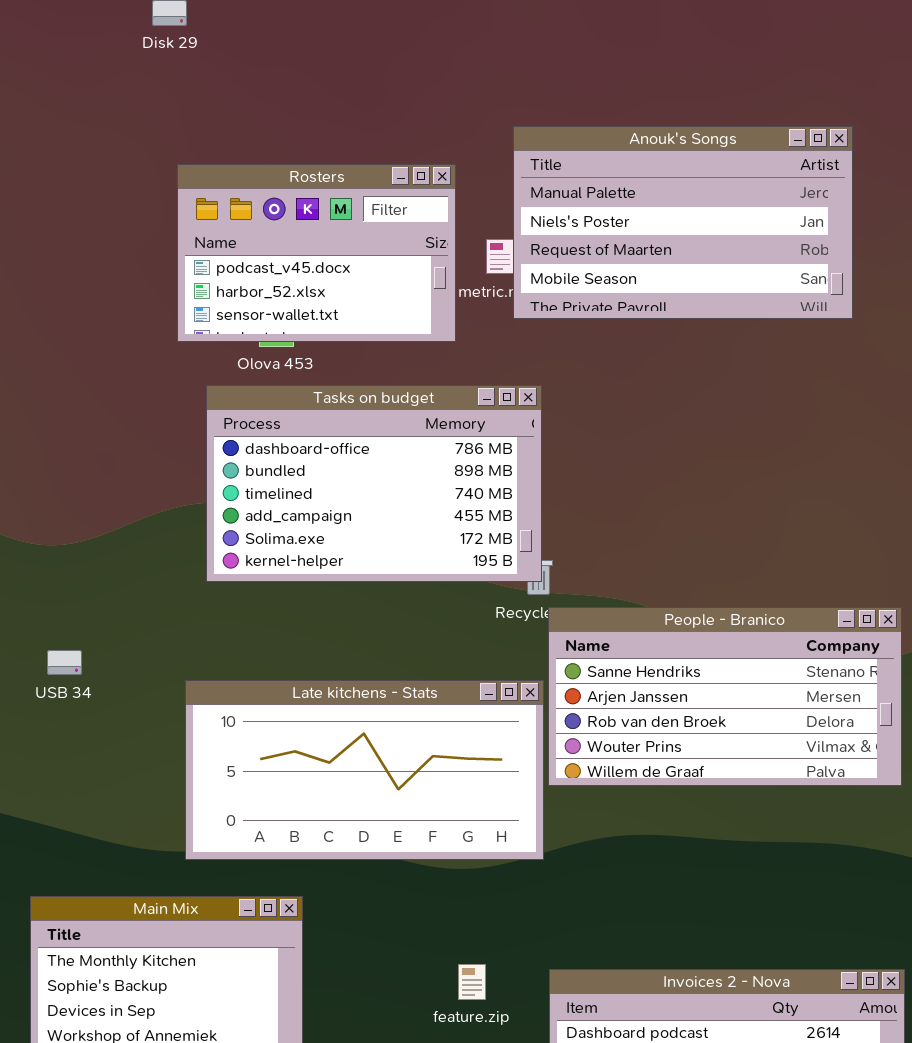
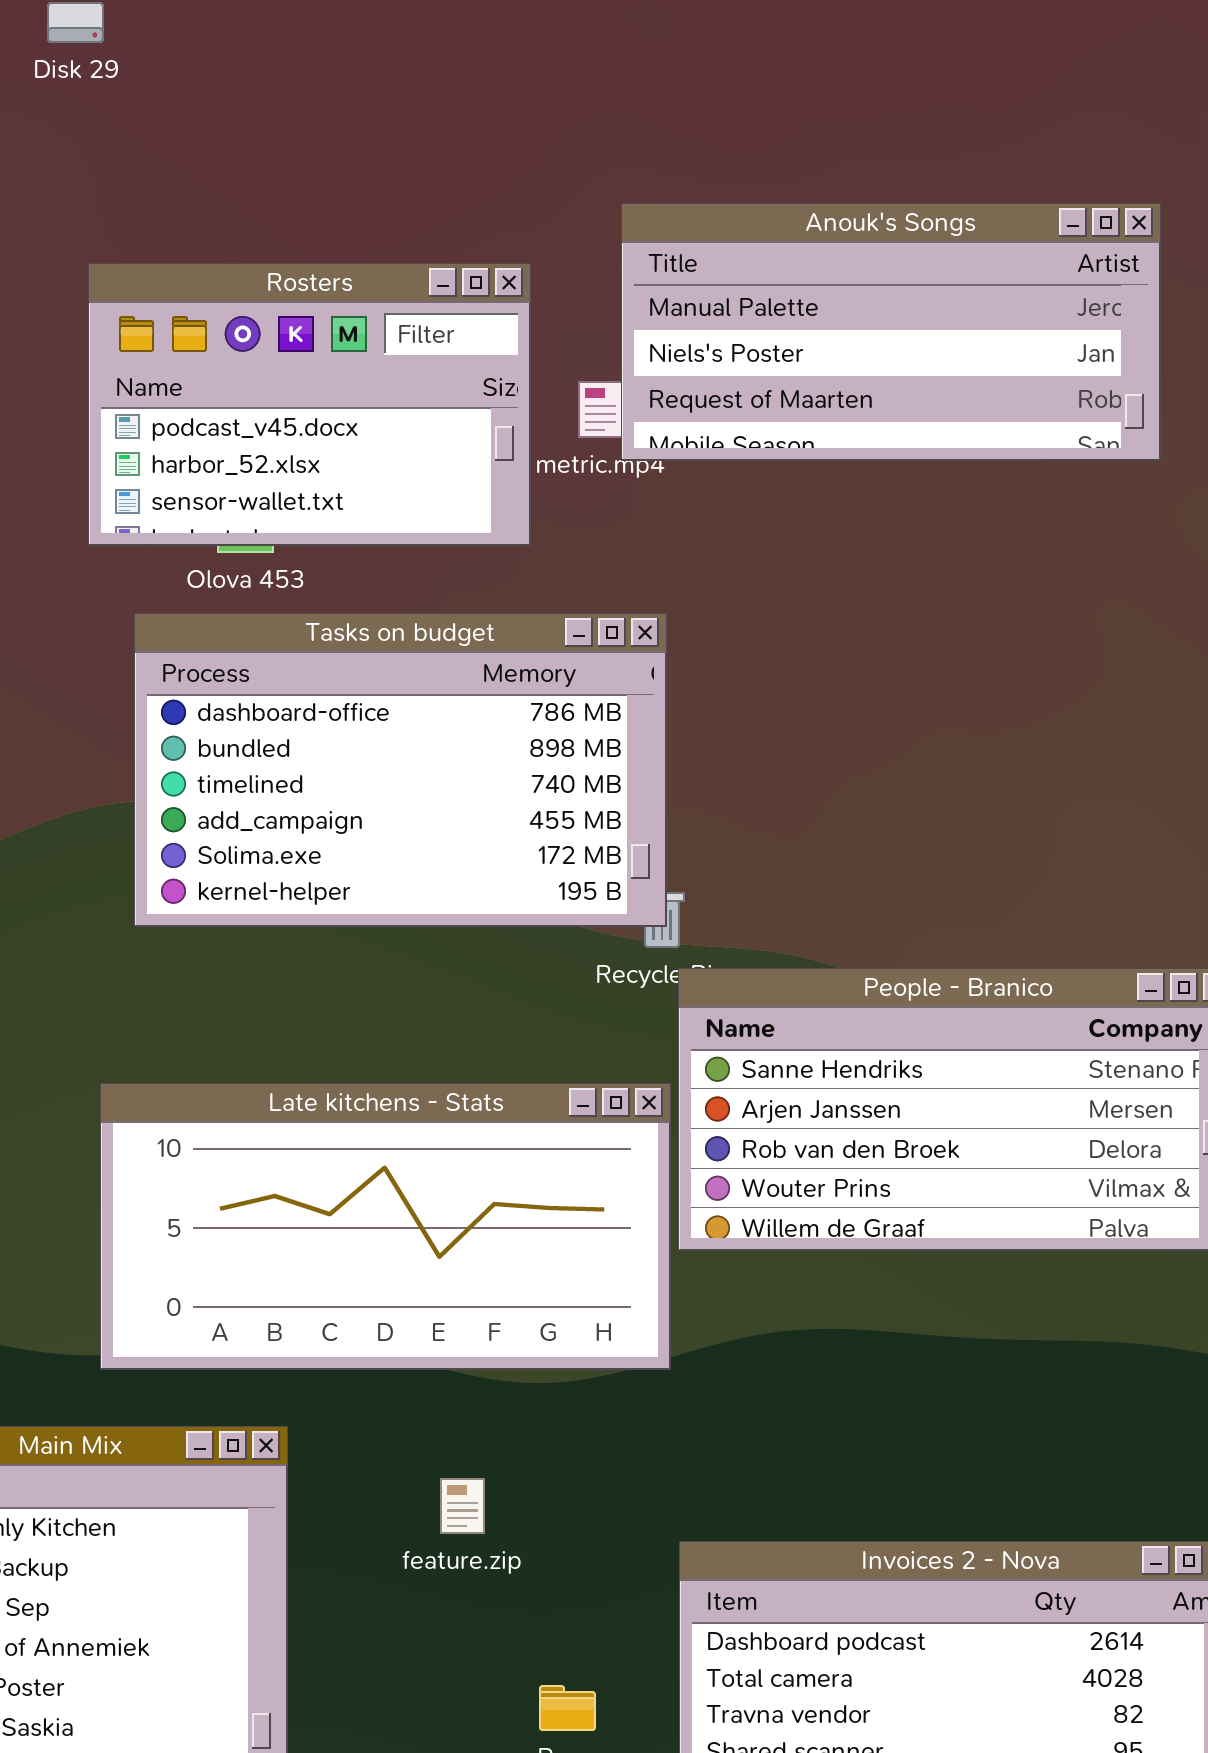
Anouk's Songs: [513,126,853,319] -> [621,203,1161,461], resized
feature.zip: [458,964,486,1000] -> [440,1478,485,1534], moved

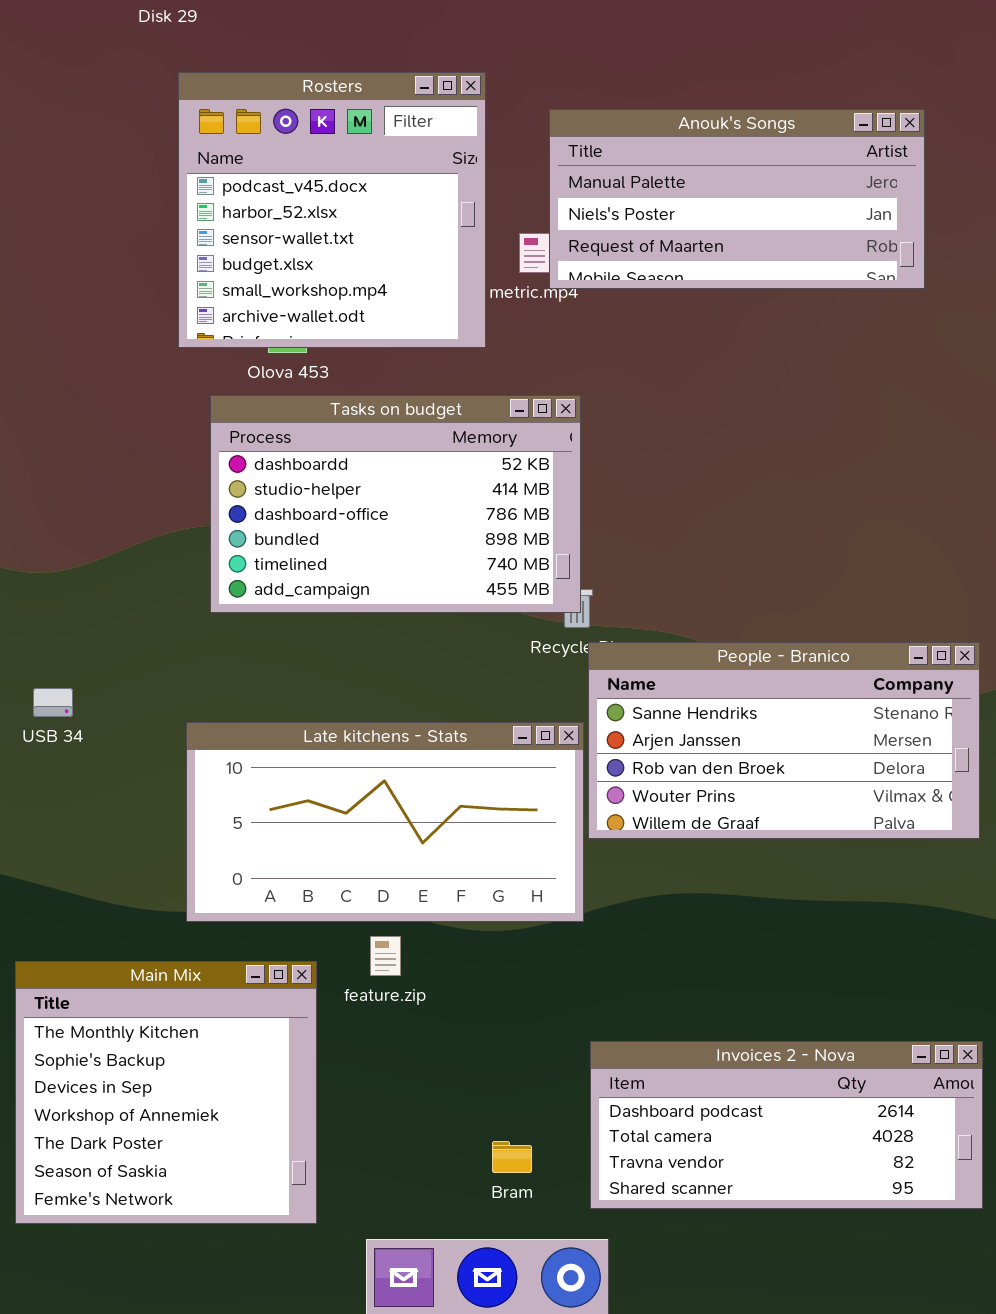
Rosters: [88,263,531,546] -> [178,72,486,348], resized
Tasks on budget: [134,613,667,927] -> [210,395,581,613], scrolled up 2 rows
feature.zip: [440,1478,485,1534] -> [370,936,401,976], moved

